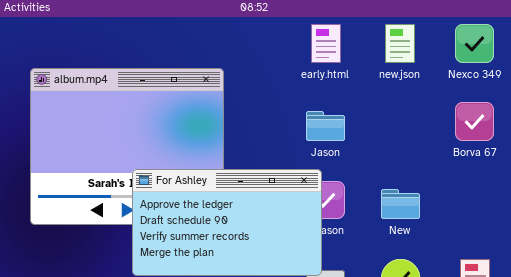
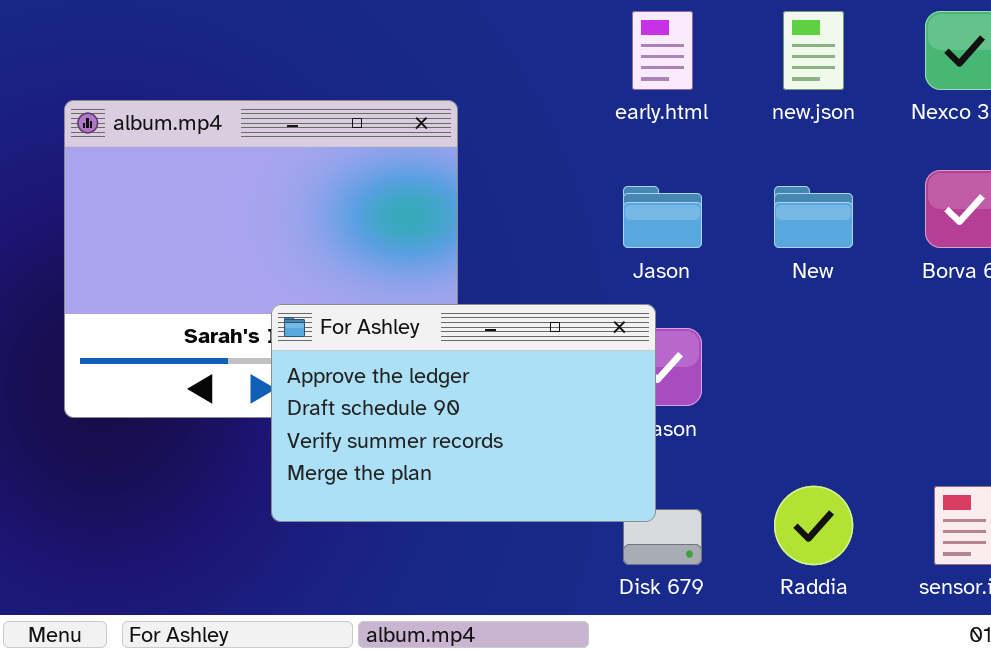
New: [381,189,420,219] -> [774,186,853,248], moved

